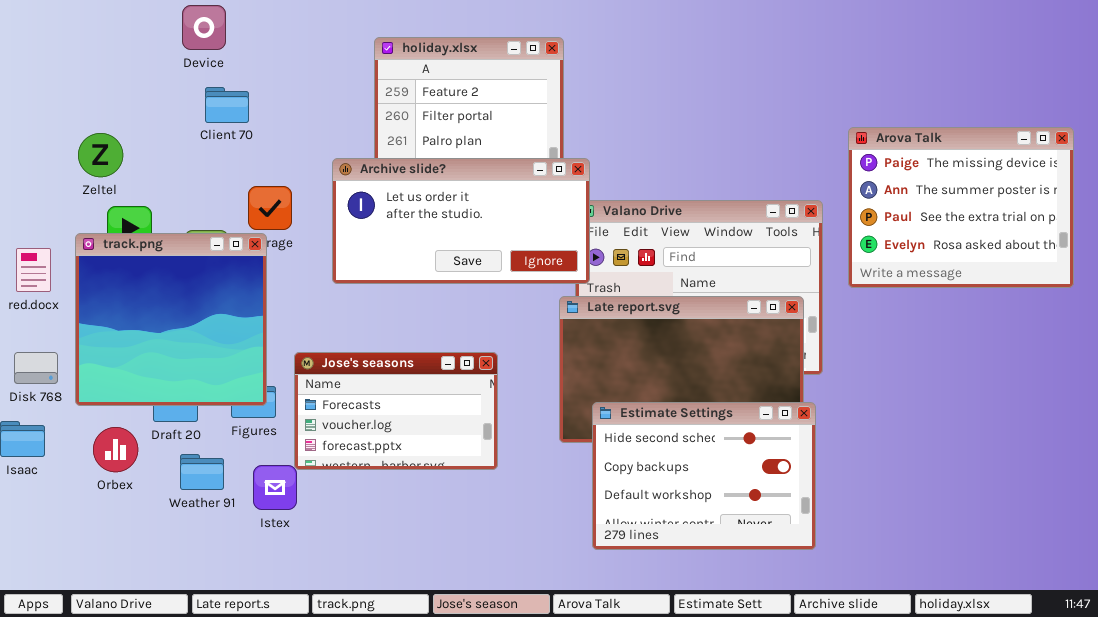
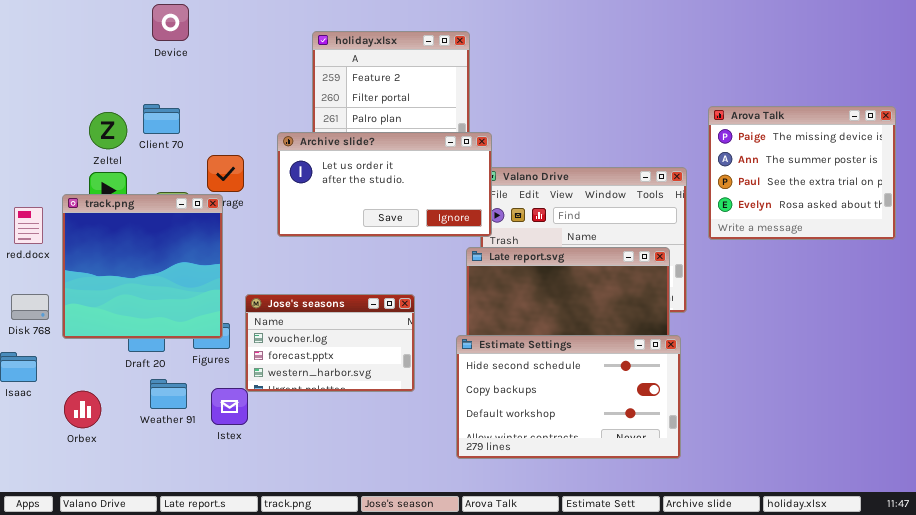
Client 70: [205,87,249,123] -> [143,104,180,134], moved
Zeltel: [78,133,123,177] -> [89,112,127,149], moved
Jose's seasons: [294,352,498,470] -> [245,294,415,392], scrolled down 1 row
Estimate Settings: [592,402,816,550] -> [456,335,681,459], resized
Orbex: [93,427,138,472] -> [64,391,101,428], moved

